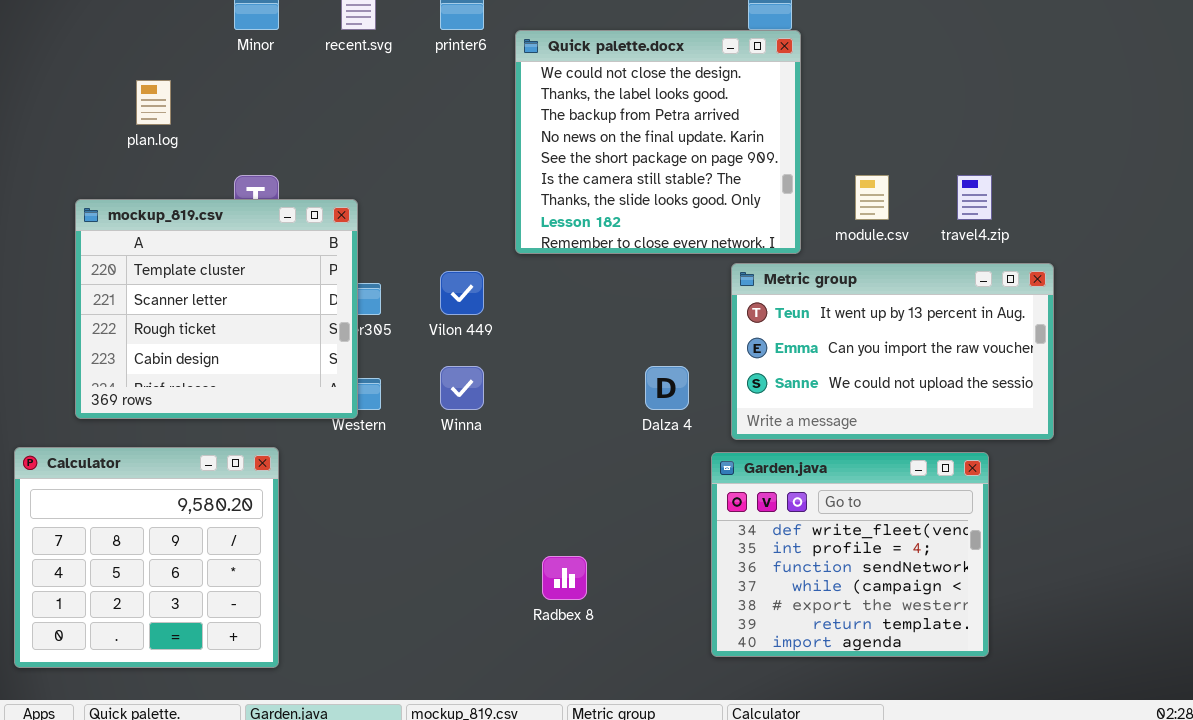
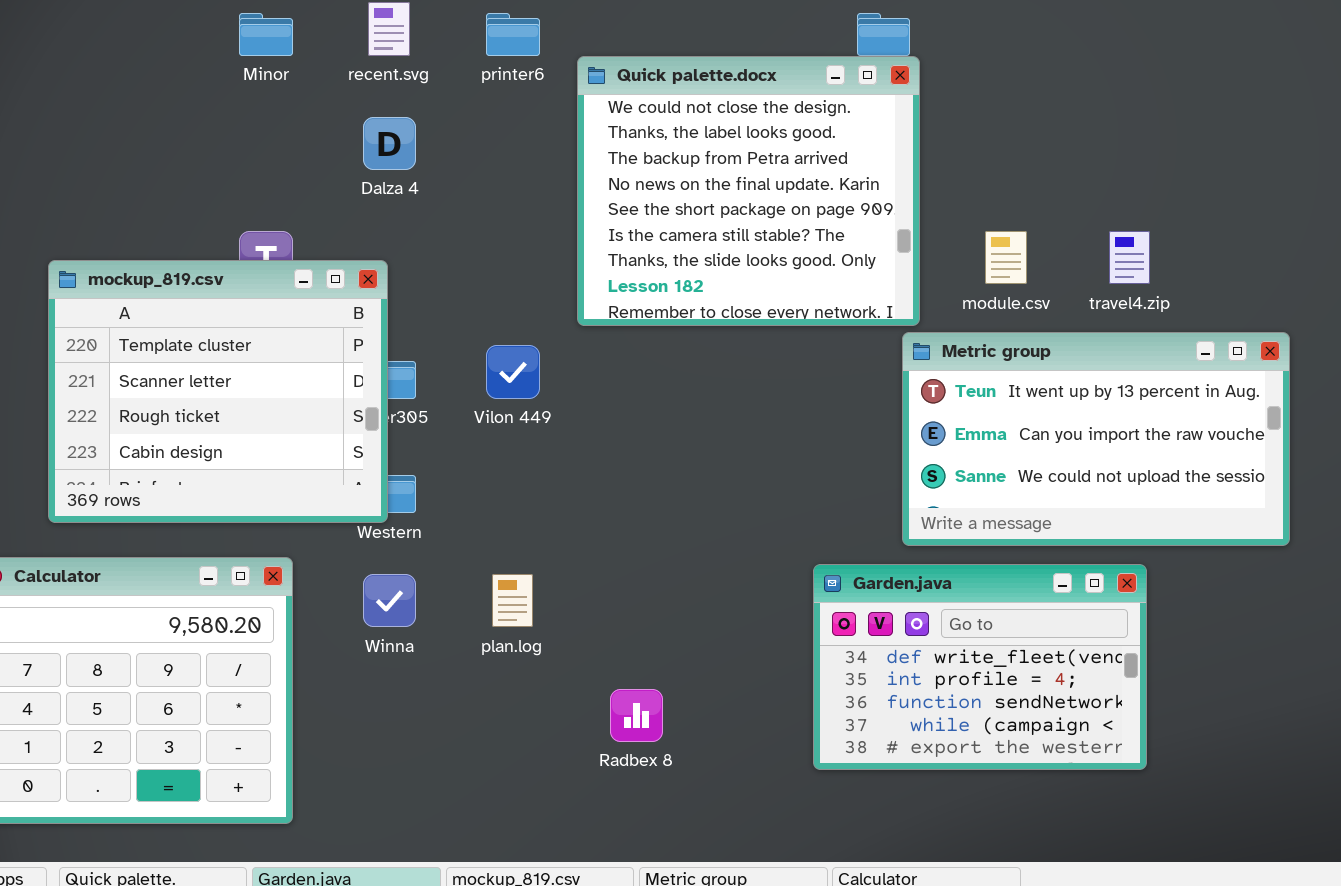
plan.log: [136,80,171,125] -> [492,574,533,627], moved
Metric group: [731,263,1054,440] -> [902,332,1290,546], moved
Winna: [440,366,484,410] -> [363,574,416,627], moved
Dalza 4: [645,366,689,410] -> [363,117,416,170], moved
Garden.java: [711,452,989,657] -> [813,564,1147,770], resized

